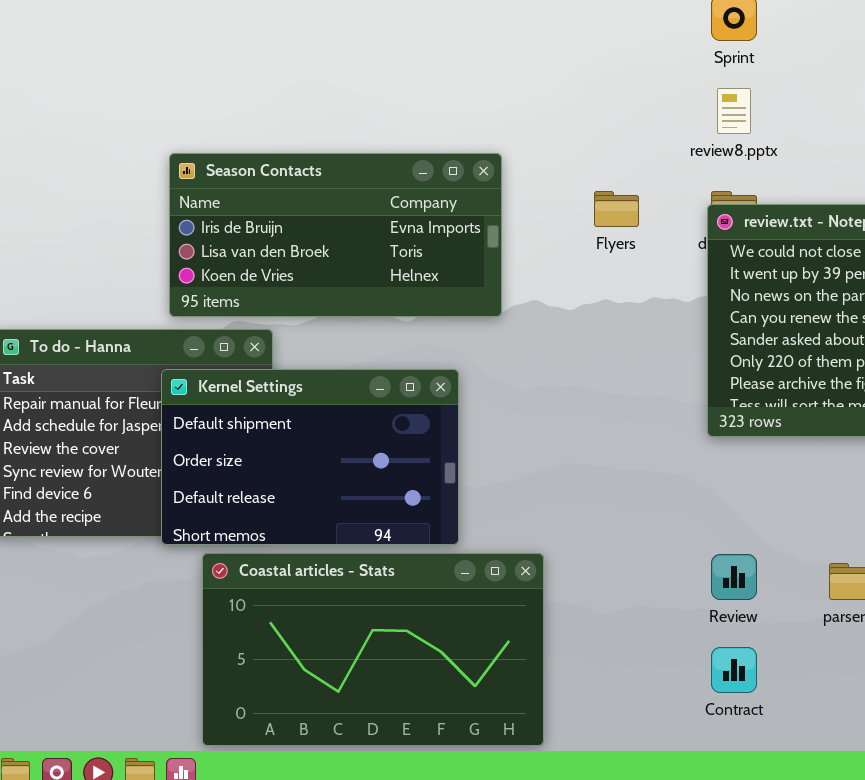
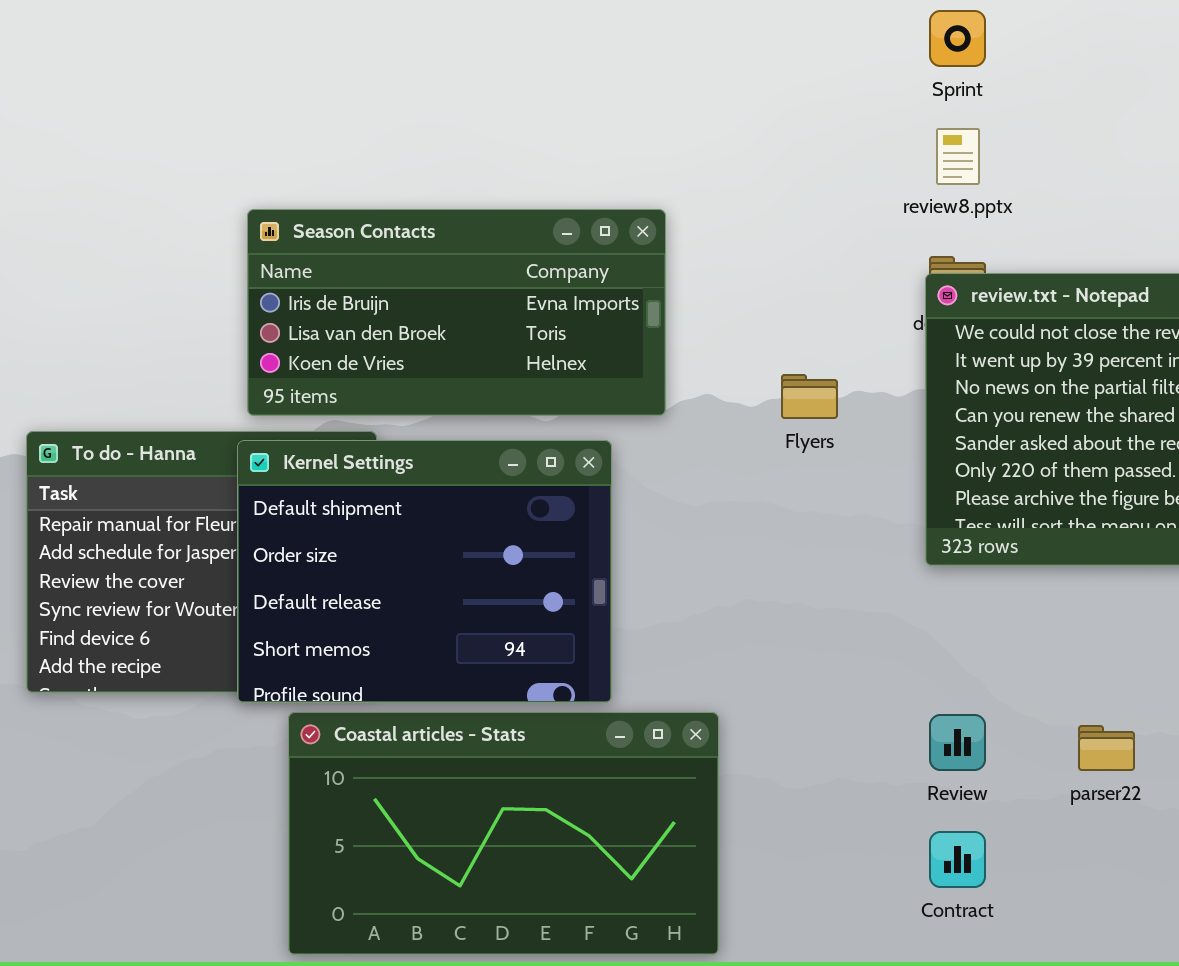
Flyers: [594,191,639,227] -> [781,374,838,419], moved
Kernel Settings: [161,369,459,545] -> [237,440,612,703], resized

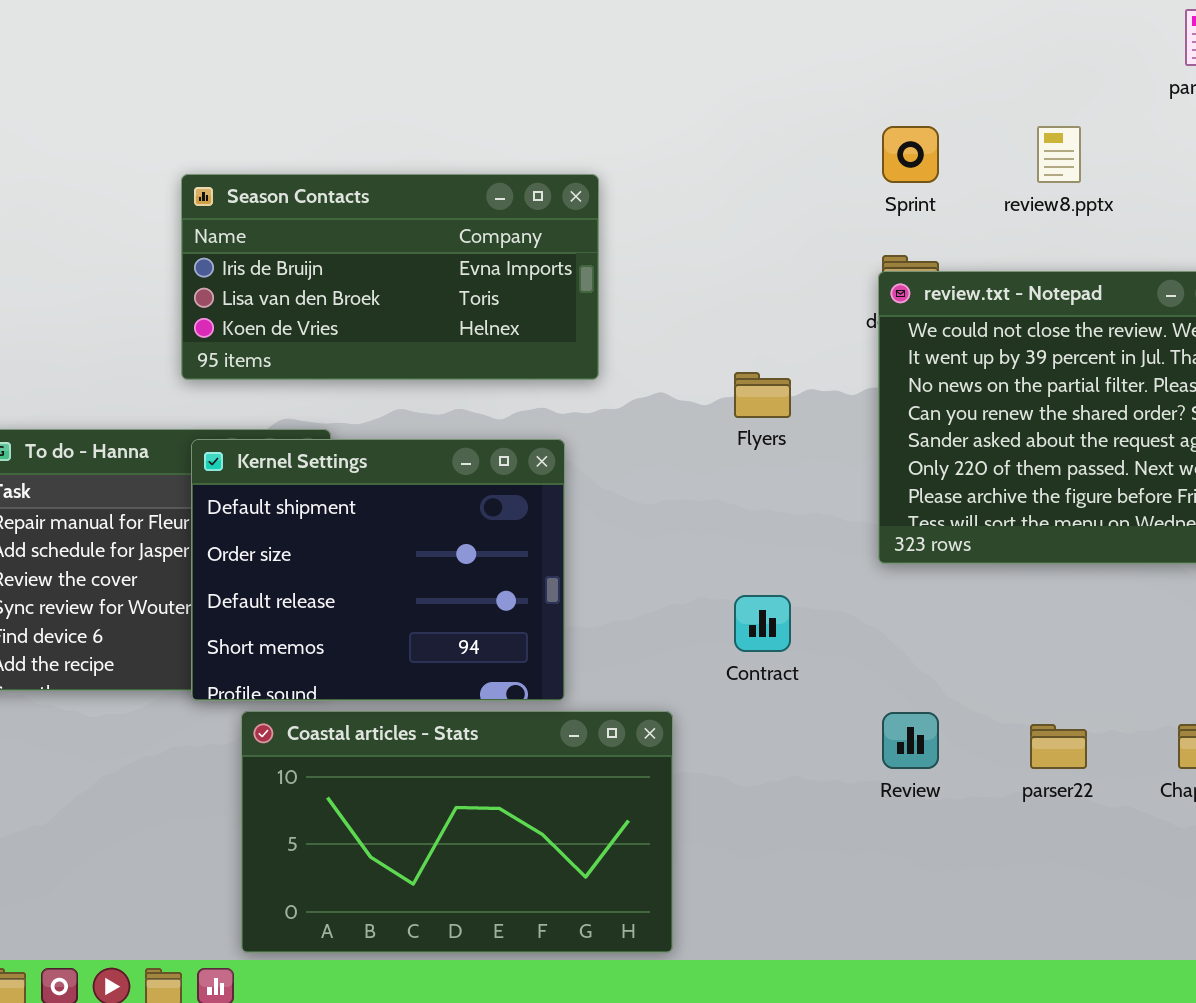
Sprint: [929,10,986,67] -> [882,126,939,183], moved
review8.pptx: [936,128,980,185] -> [1037,126,1081,183], moved
Season Contacts: [247,209,666,416] -> [181,174,599,380], moved
Contract: [929,831,986,888] -> [734,595,791,652], moved

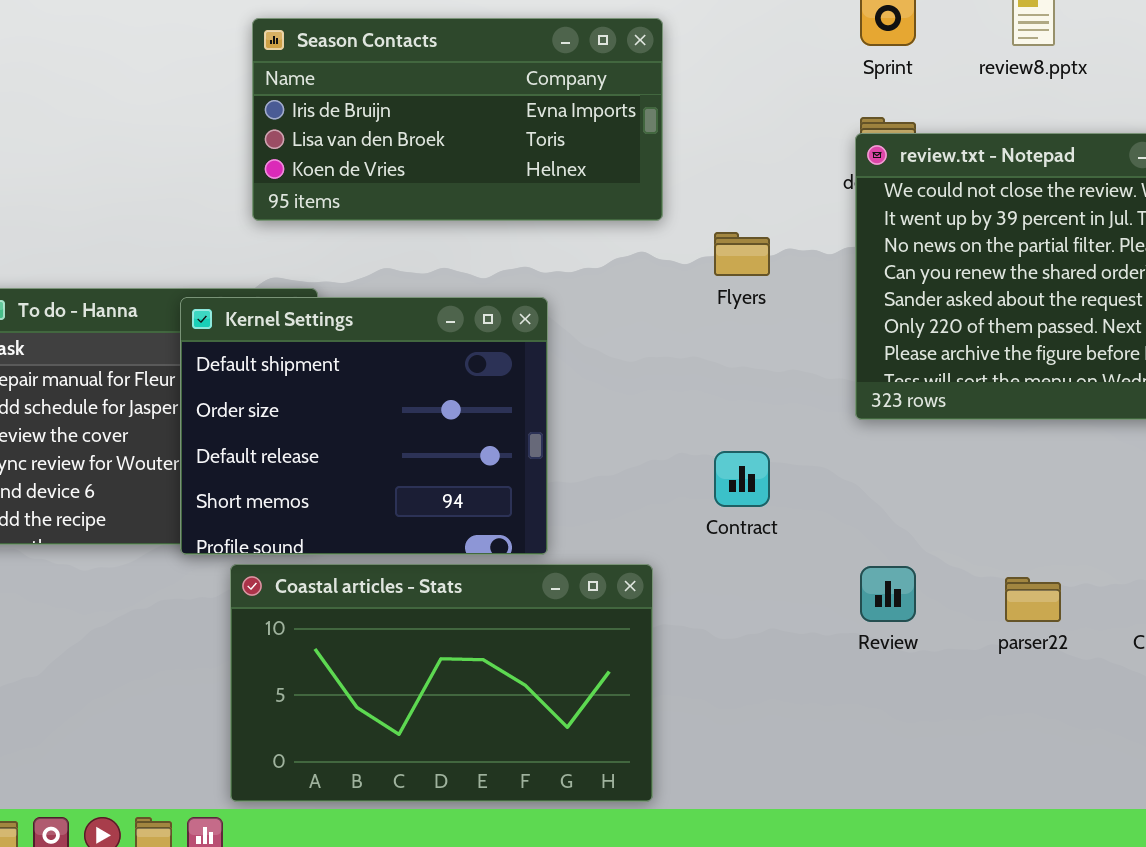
Season Contacts: [181,174,599,380] -> [252,18,663,221], moved

